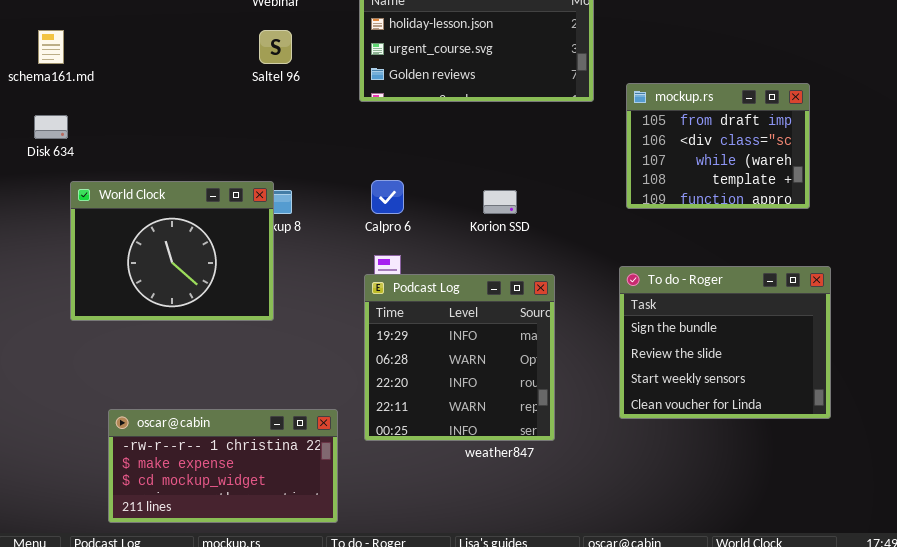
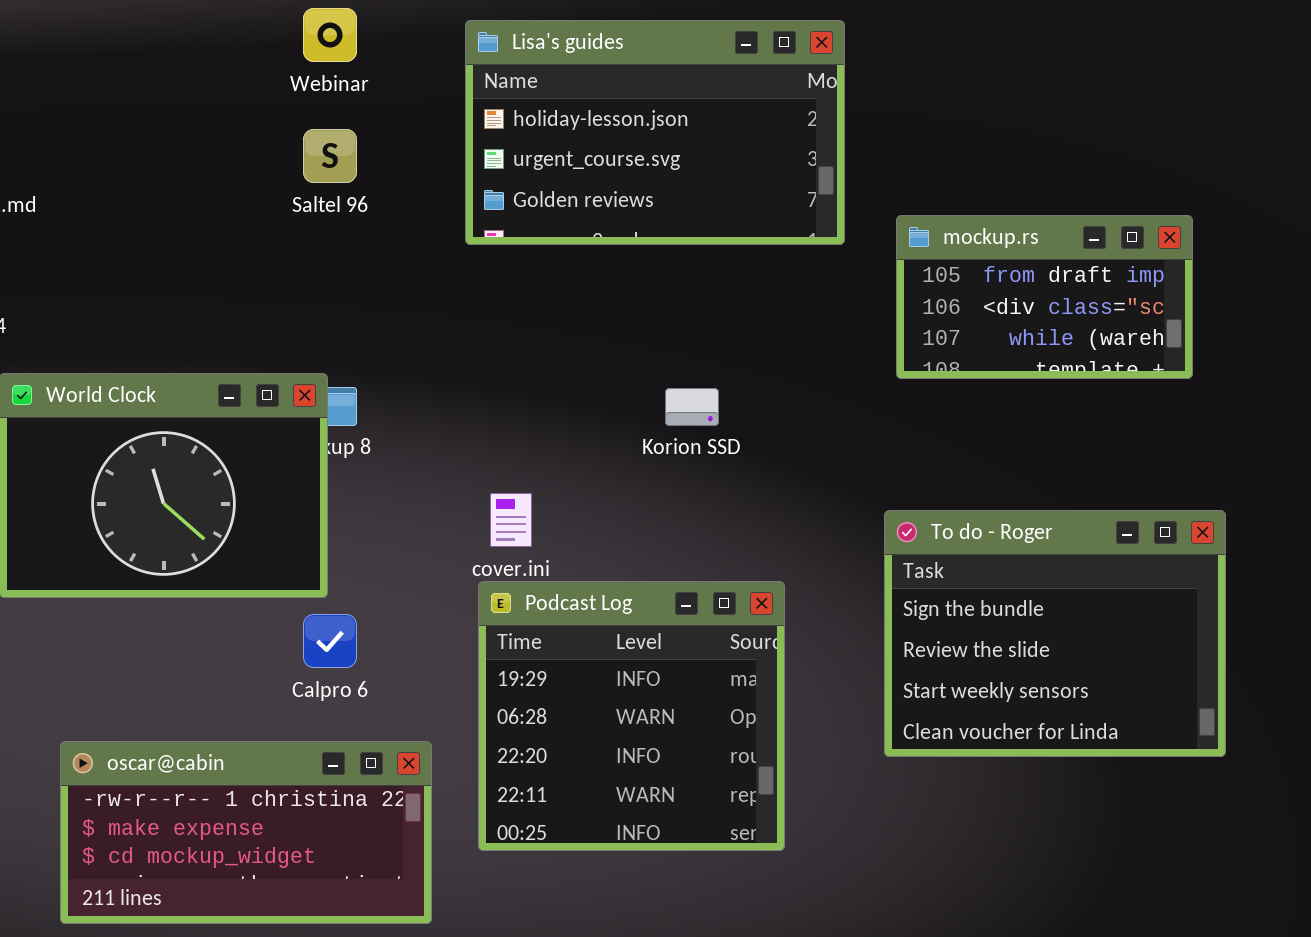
mockup.rs: [626,83,810,209] -> [896,215,1193,379], resized
Calpro 6: [371,180,404,214] -> [303,614,357,668], moved
Podcast Log: [364,274,555,441] -> [478,581,785,851], moved

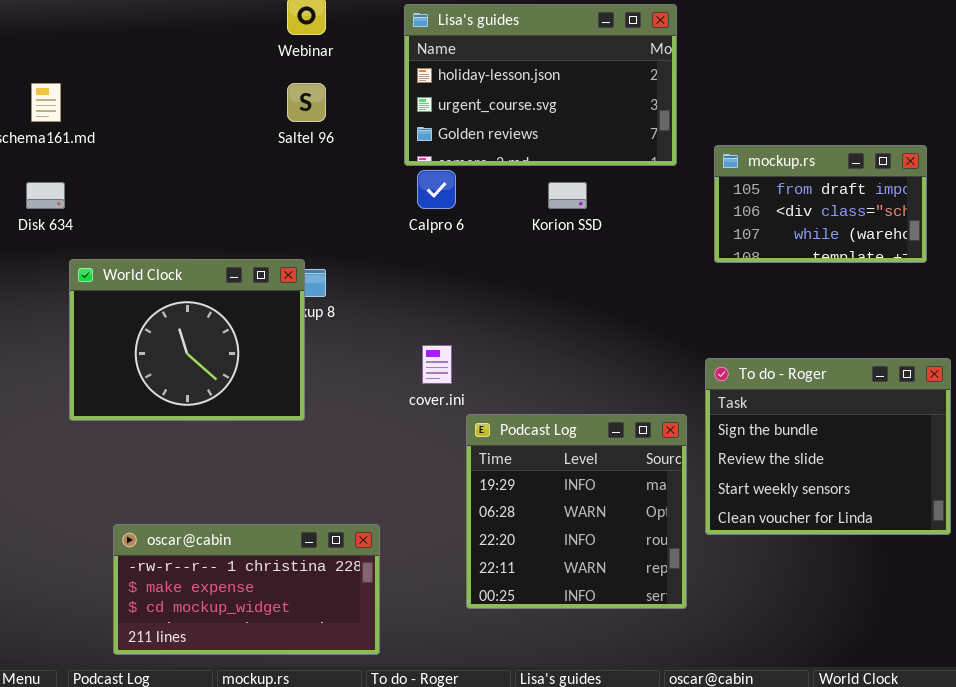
Korion SSD: [665,388,719,426] -> [548,182,587,209], moved
Podcast Log: [478,581,785,851] -> [466,414,687,609], moved
Calpro 6: [303,614,357,668] -> [417,170,456,209], moved

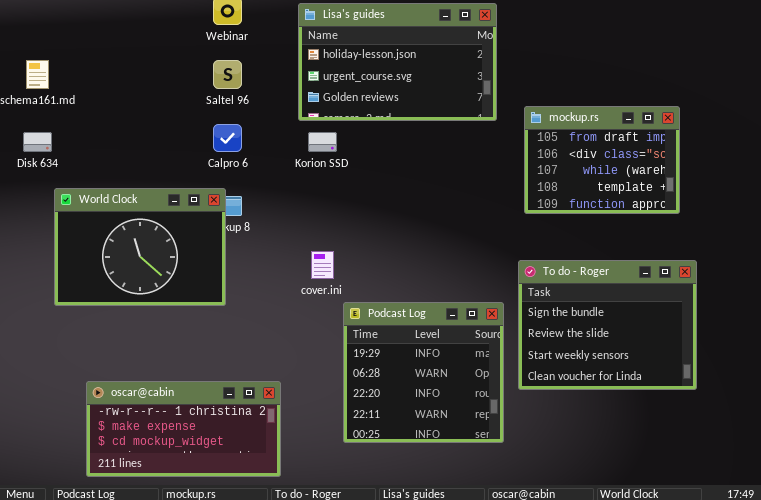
mockup.rs: [714,145,927,263] -> [524,106,680,214], resized
Calpro 6: [417,170,456,209] -> [213,124,242,152], moved
Korion SSD: [548,182,587,209] -> [308,132,337,152], moved

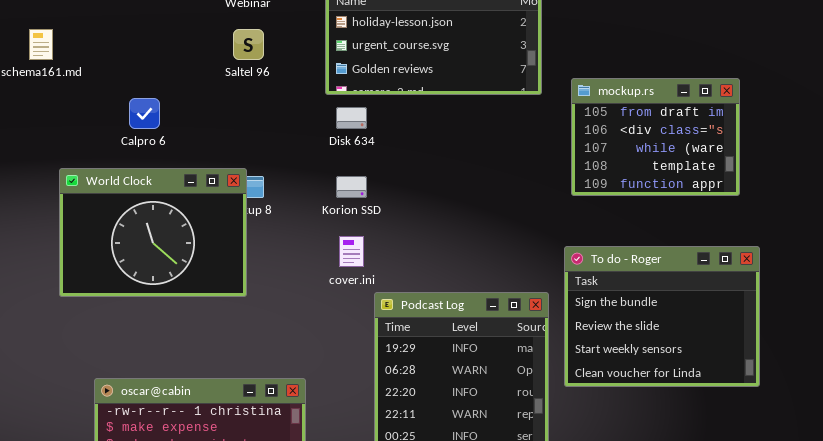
Calpro 6: [213,124,242,152] -> [129,98,160,129], moved
Disk 634: [23,132,52,152] -> [336,107,367,129], moved
Korion SSD: [308,132,337,152] -> [336,176,367,198], moved

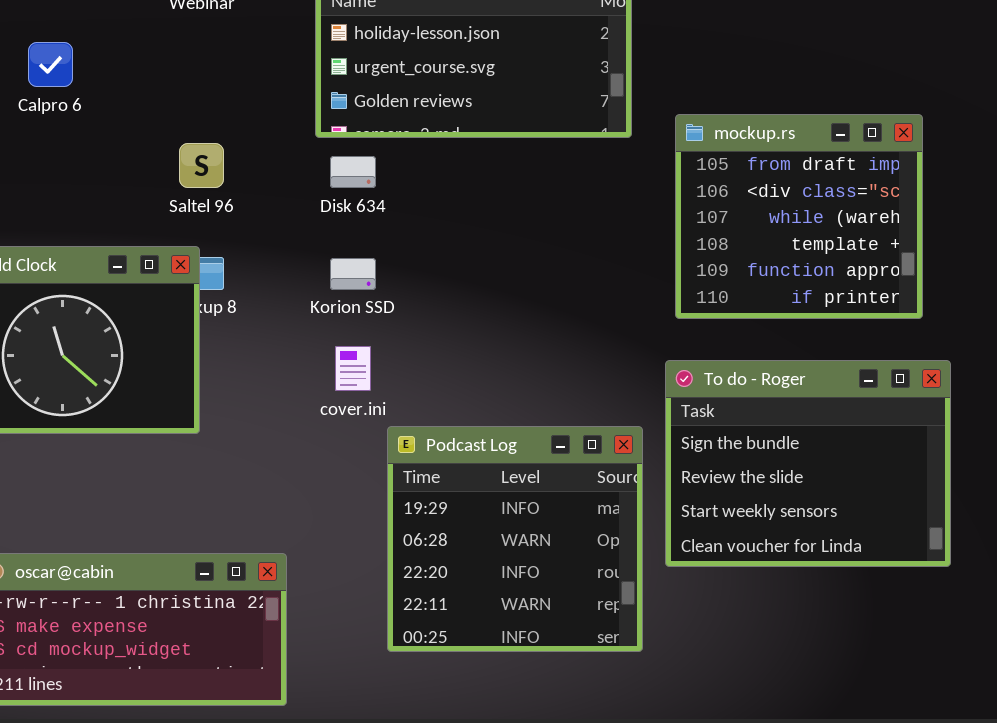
Saltel 96: [233,29,264,60] -> [179,143,224,188], moved
mockup.rs: [571,78,740,196] -> [675,114,923,319], resized
Calpro 6: [129,98,160,129] -> [28,42,73,87], moved

